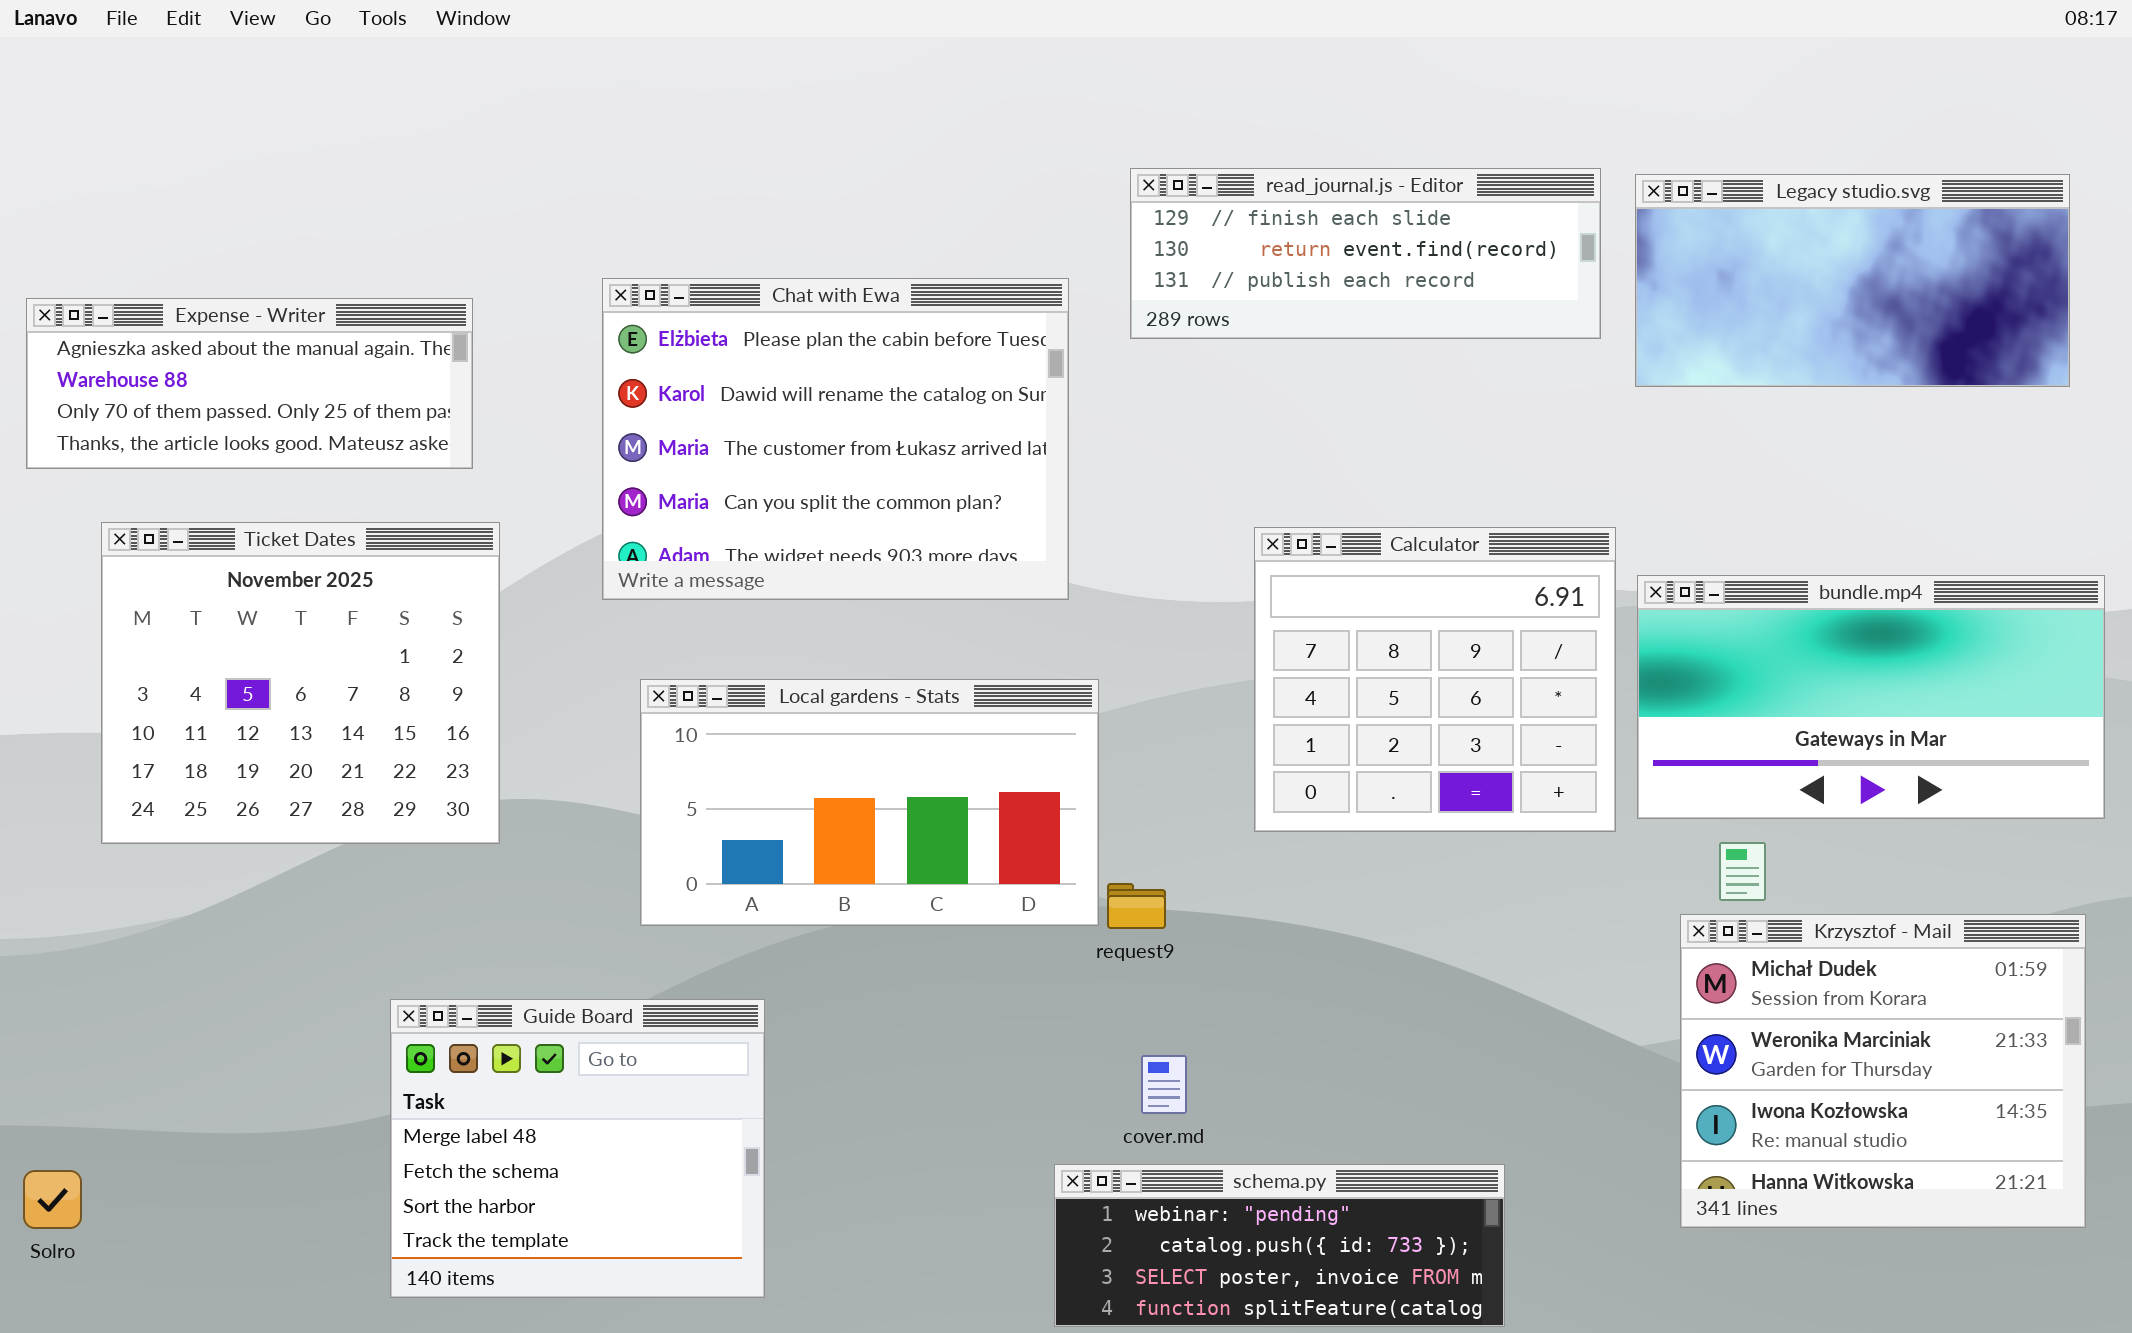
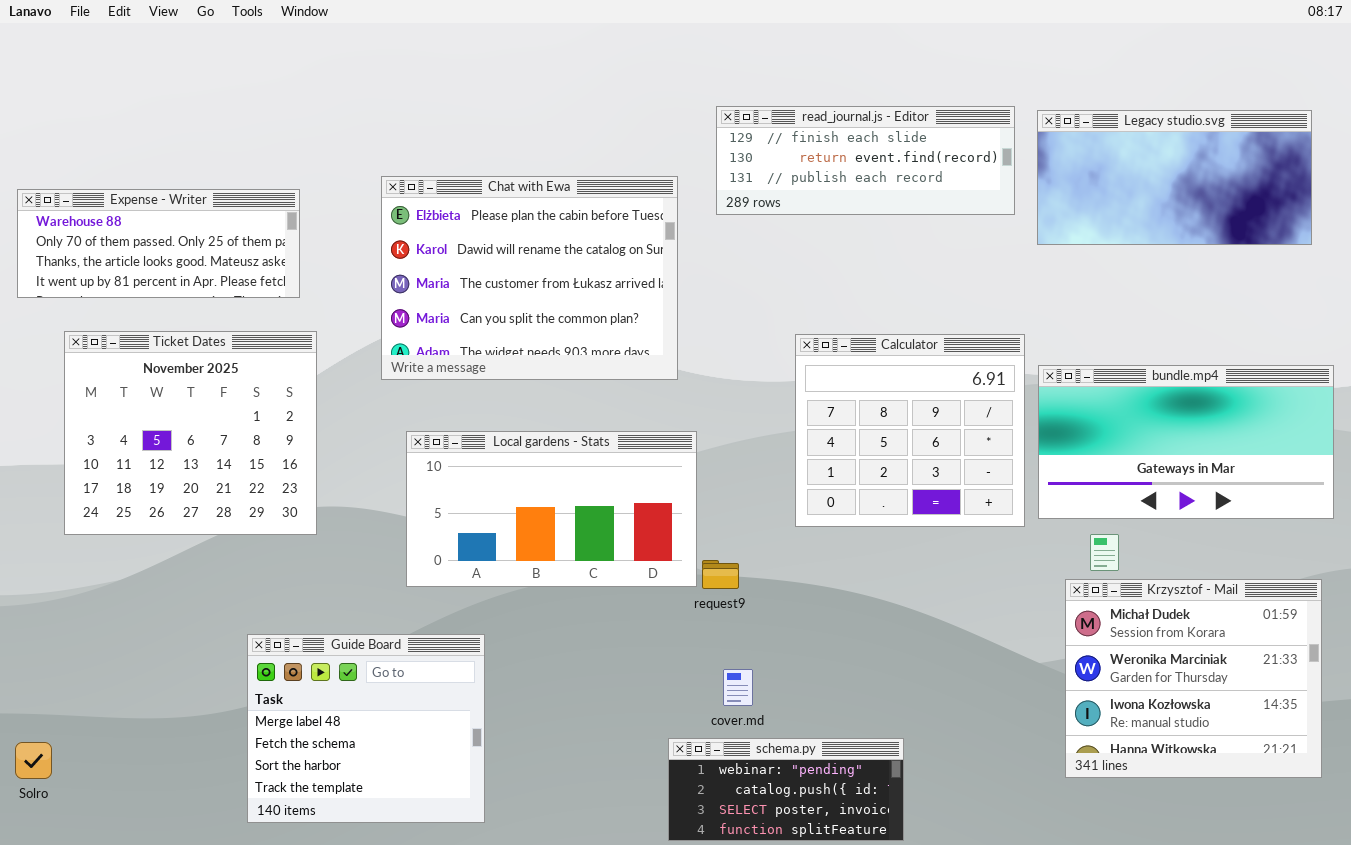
Expense - Writer: [26,298,473,469] -> [17,189,300,298], scrolled down 1 row
schema.py: [1054,1164,1505,1327] -> [668,738,904,841], resized

